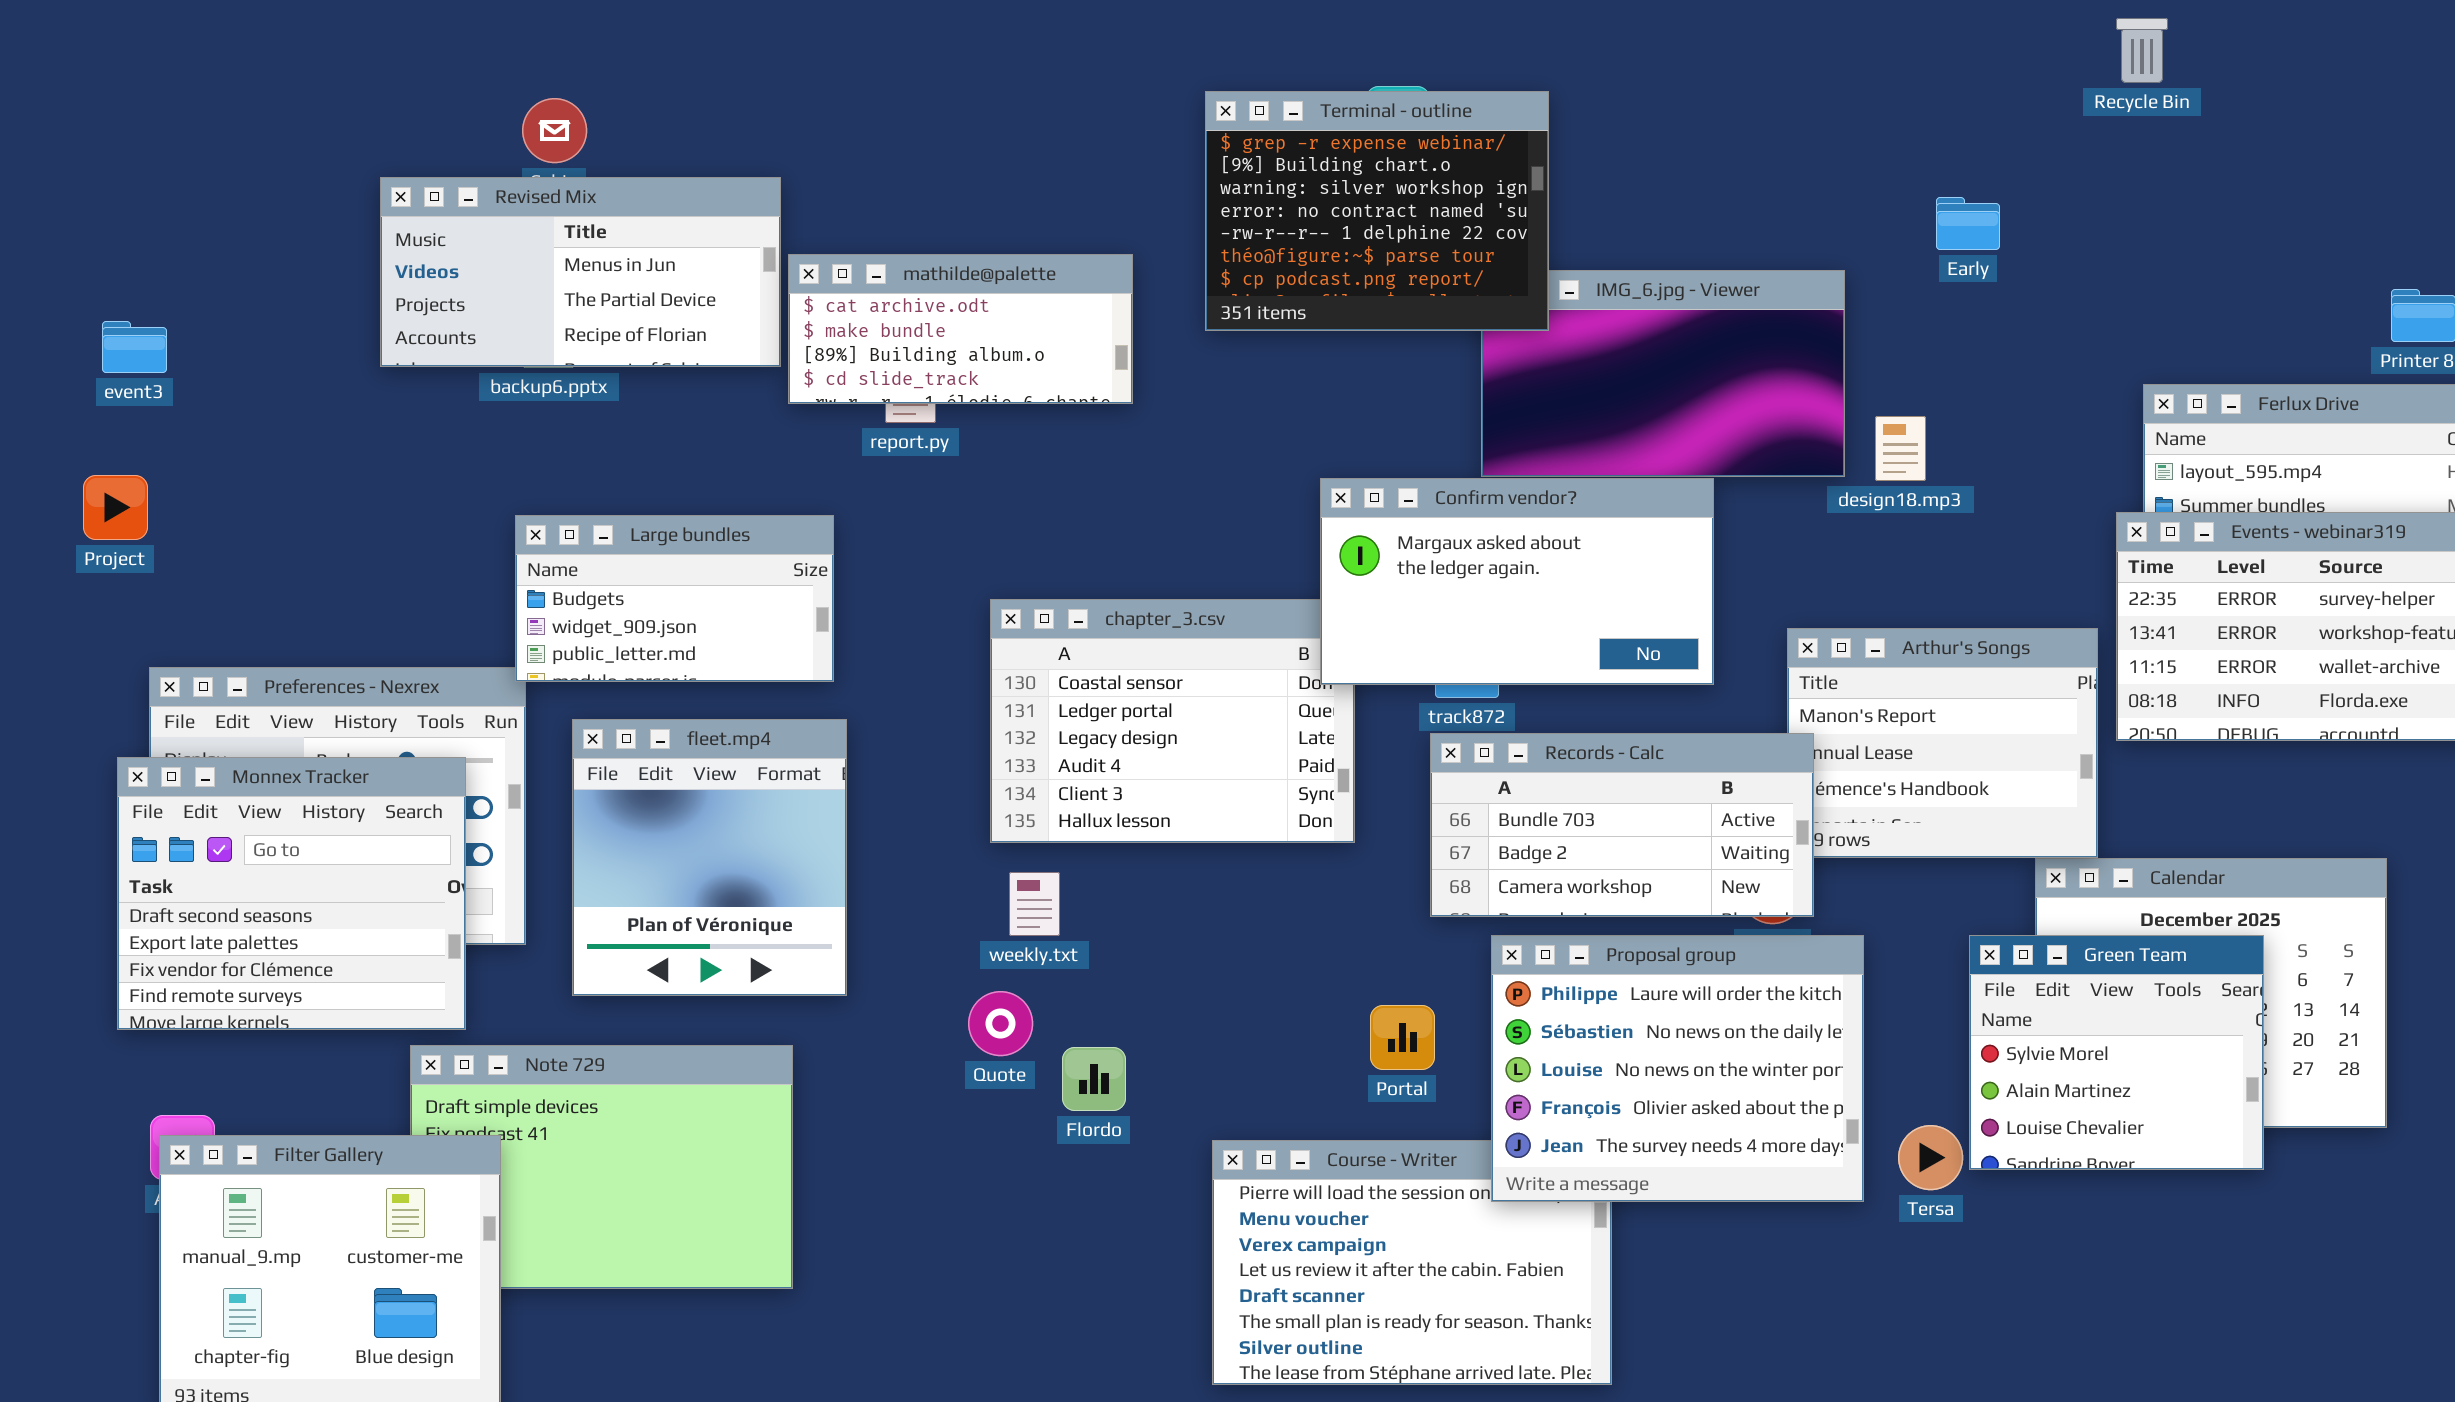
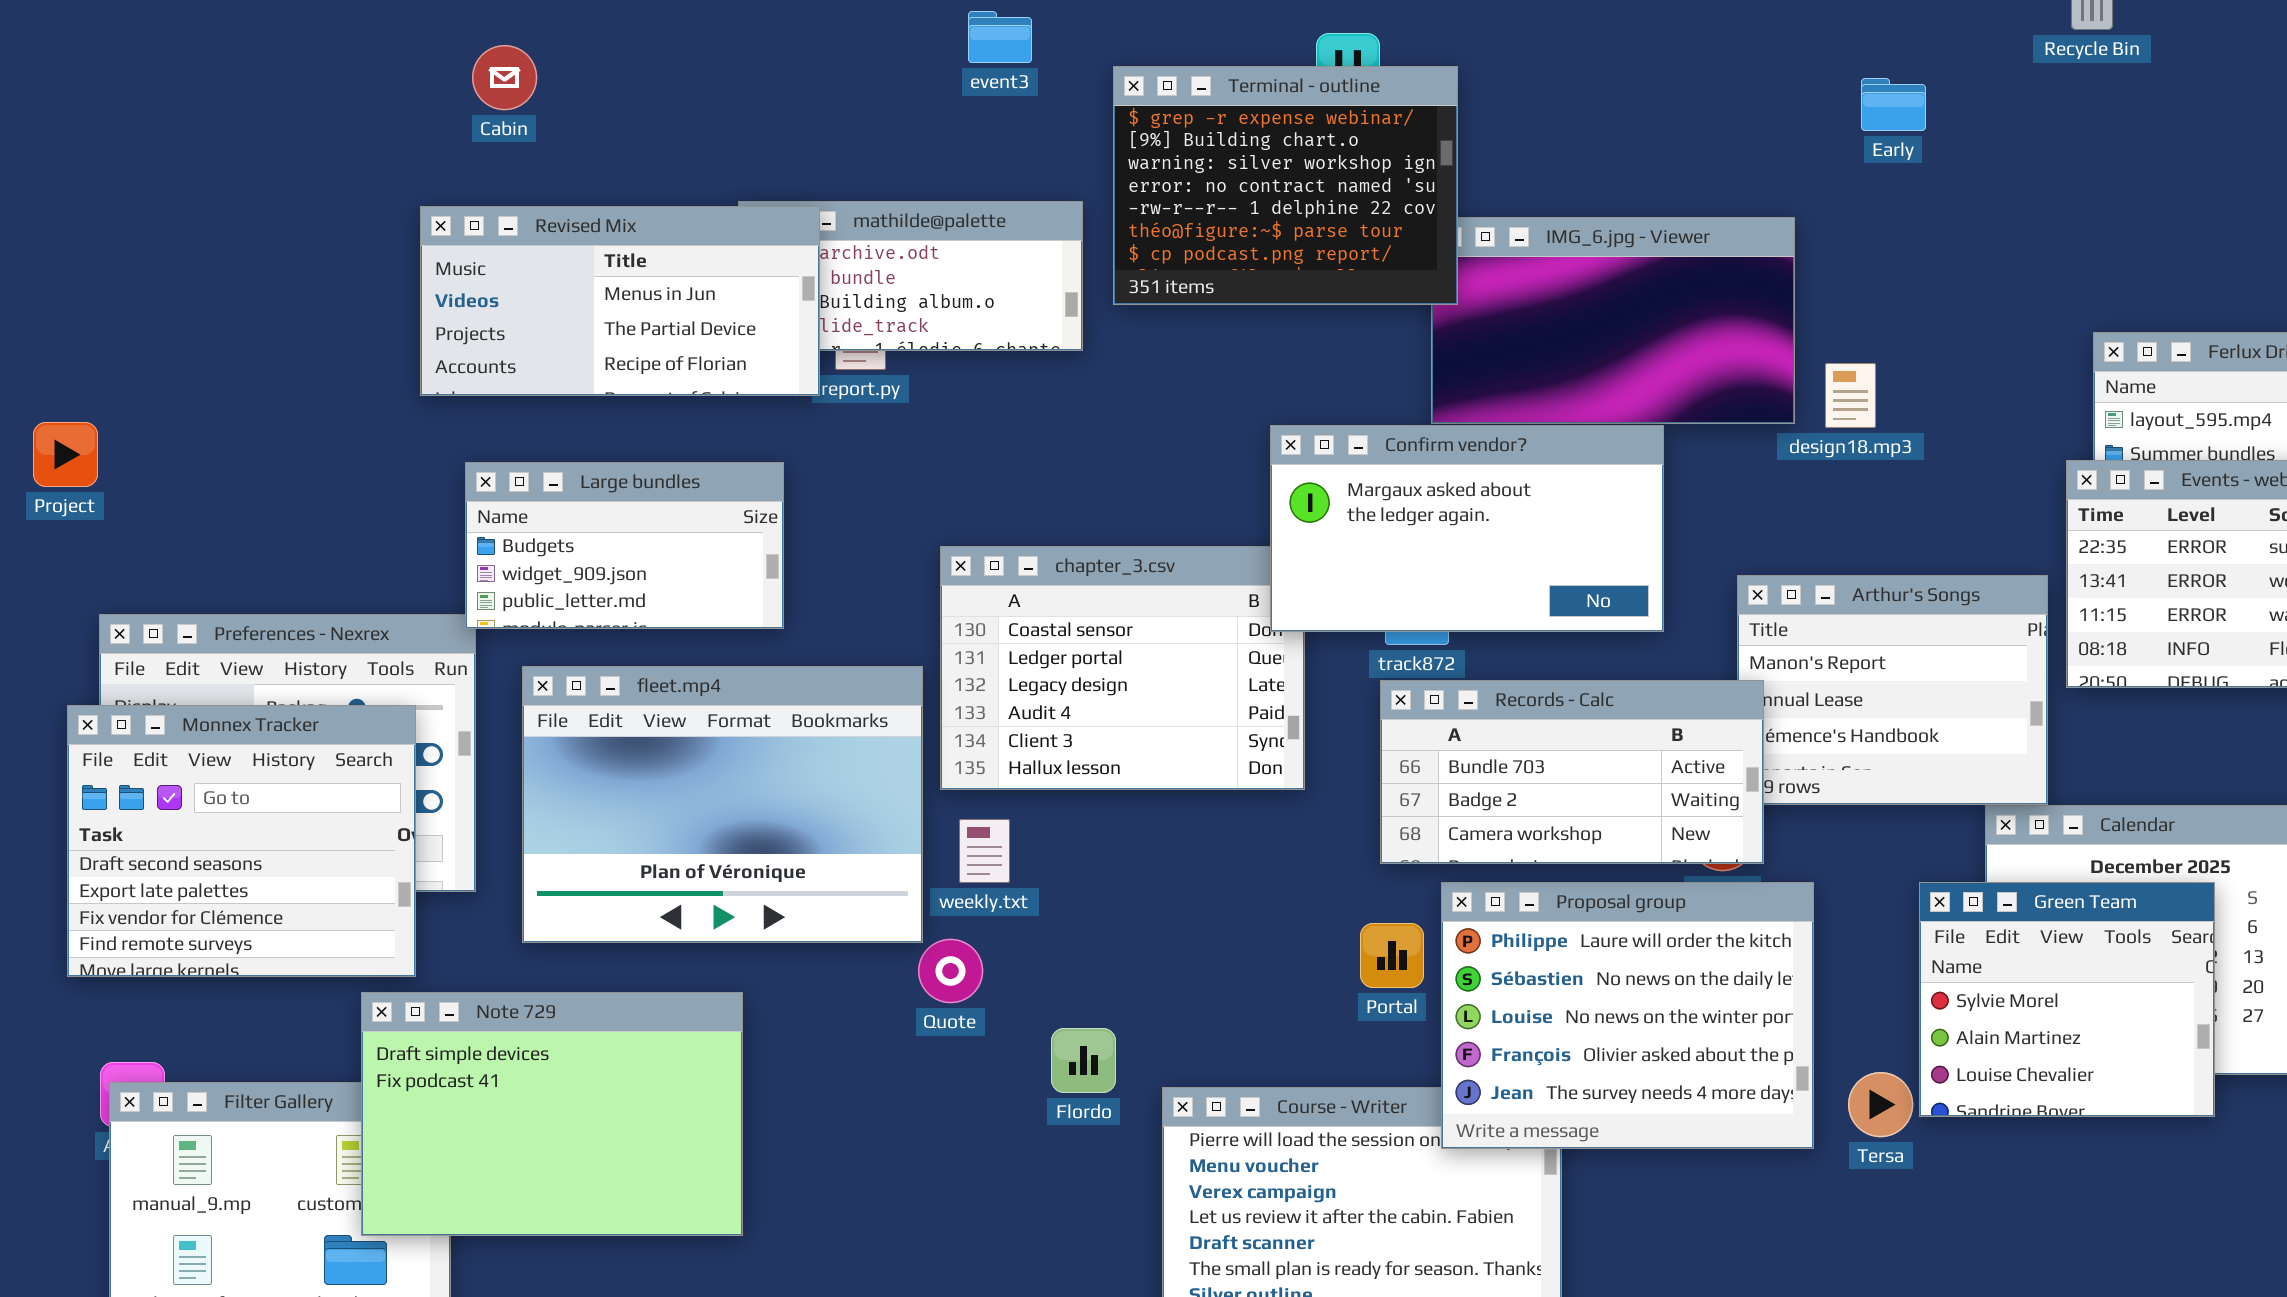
Terminal - outline: [1205,91,1549,331] -> [1113,66,1458,305], moved
Revised Mix: [380,177,781,367] -> [420,206,820,396], moved
Early: [1936,197,2000,250] -> [1861,78,1926,131], moved
event3: [102,321,167,373] -> [968,11,1032,63], moved
fleet.mp4: [572,719,847,996] -> [522,666,923,943], resized
Portal: [1370,1005,1435,1070] -> [1360,923,1424,988], moved
Note 729: [410,1045,793,1289] -> [361,992,743,1236], raised
Flordo: [1062,1047,1126,1111] -> [1051,1028,1116,1093], moved

